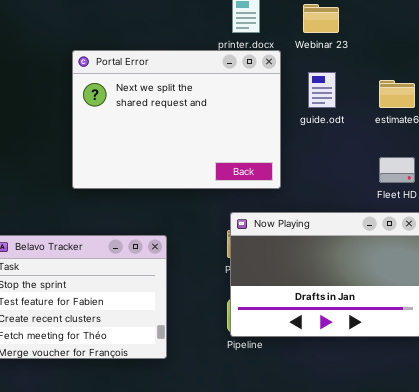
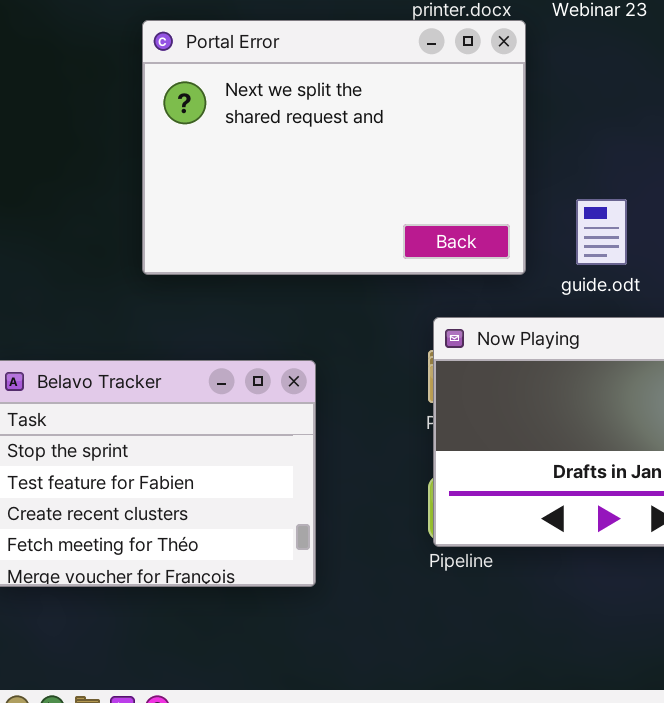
guide.odt: [308,72,336,108] -> [576,199,627,265], moved

